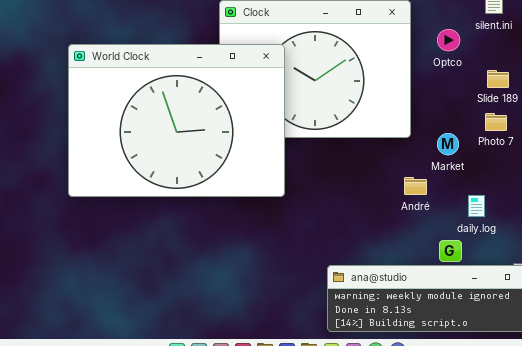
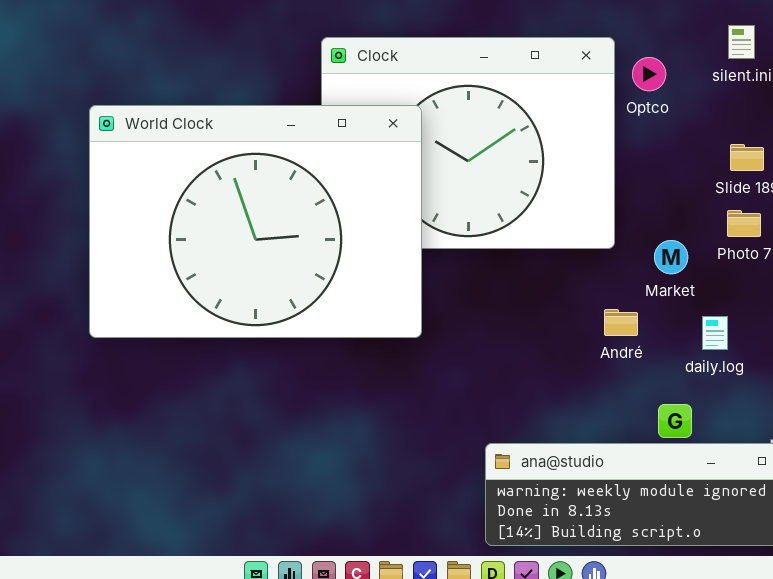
Optco: [437,29,460,51] -> [632,57,666,91], moved
daily.log: [468,195,485,217] -> [702,316,728,350], moved

